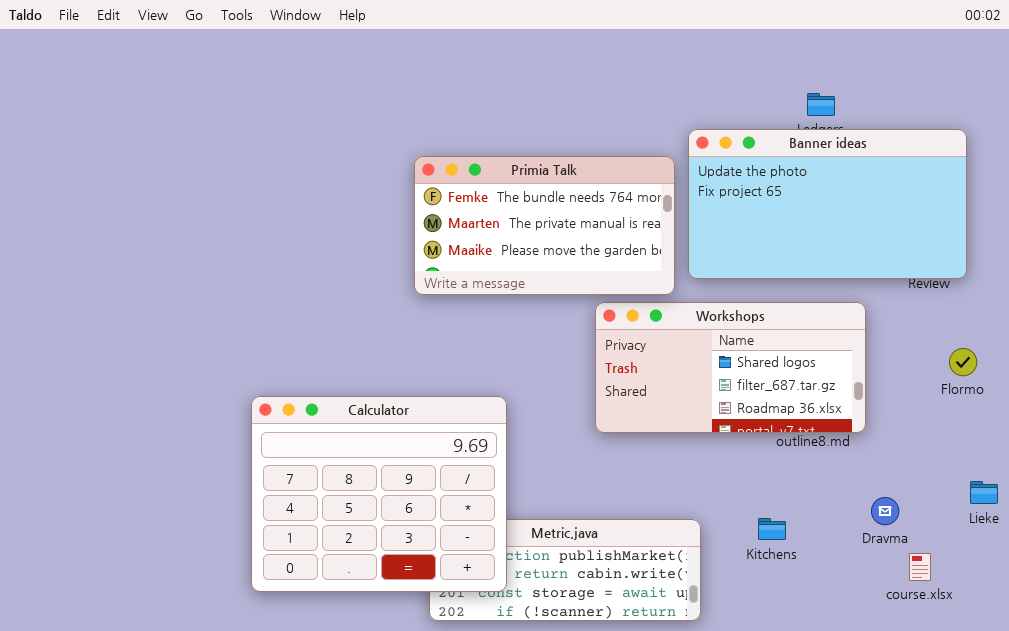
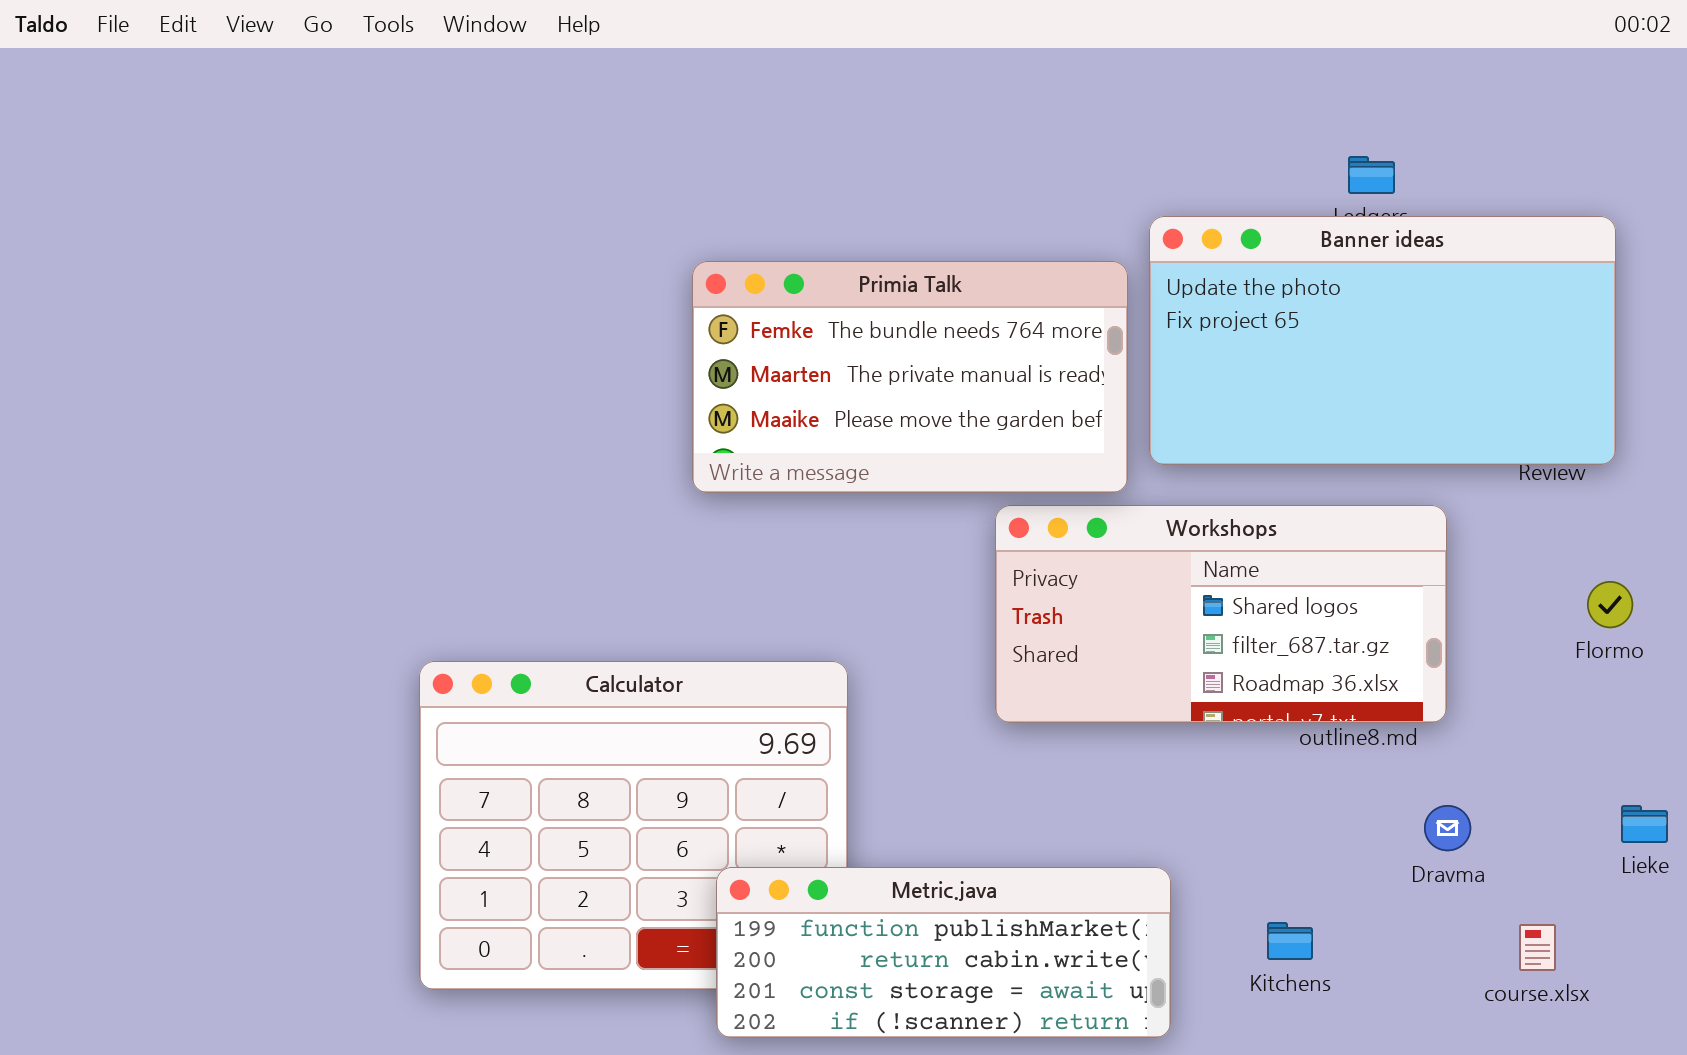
Dravma: [871,497,899,525] -> [1424,805,1471,851], moved
Kitchens: [758,518,786,540] -> [1267,922,1313,960], moved
Metric.java: [429,519,701,621] -> [716,867,1171,1038], raised

